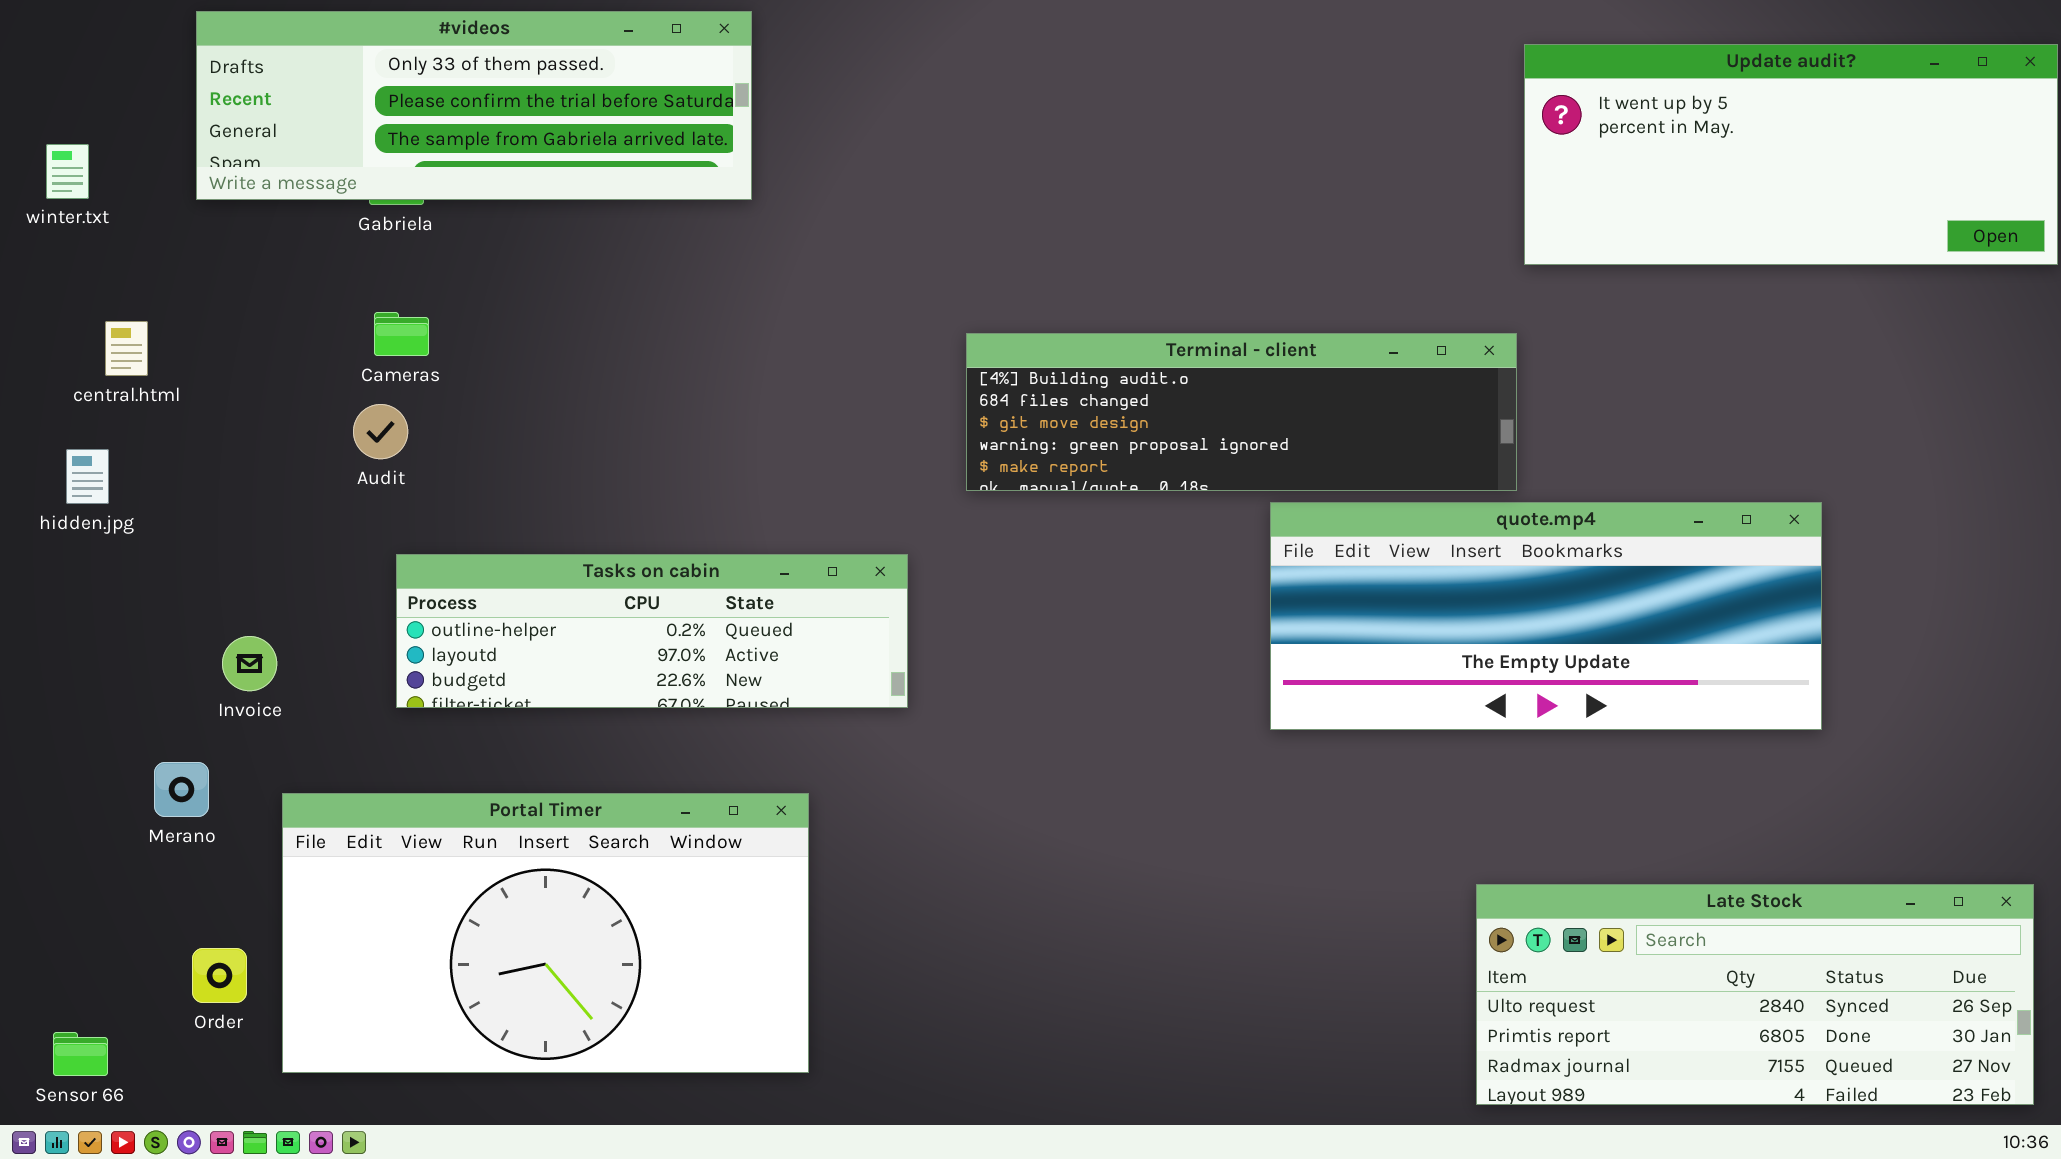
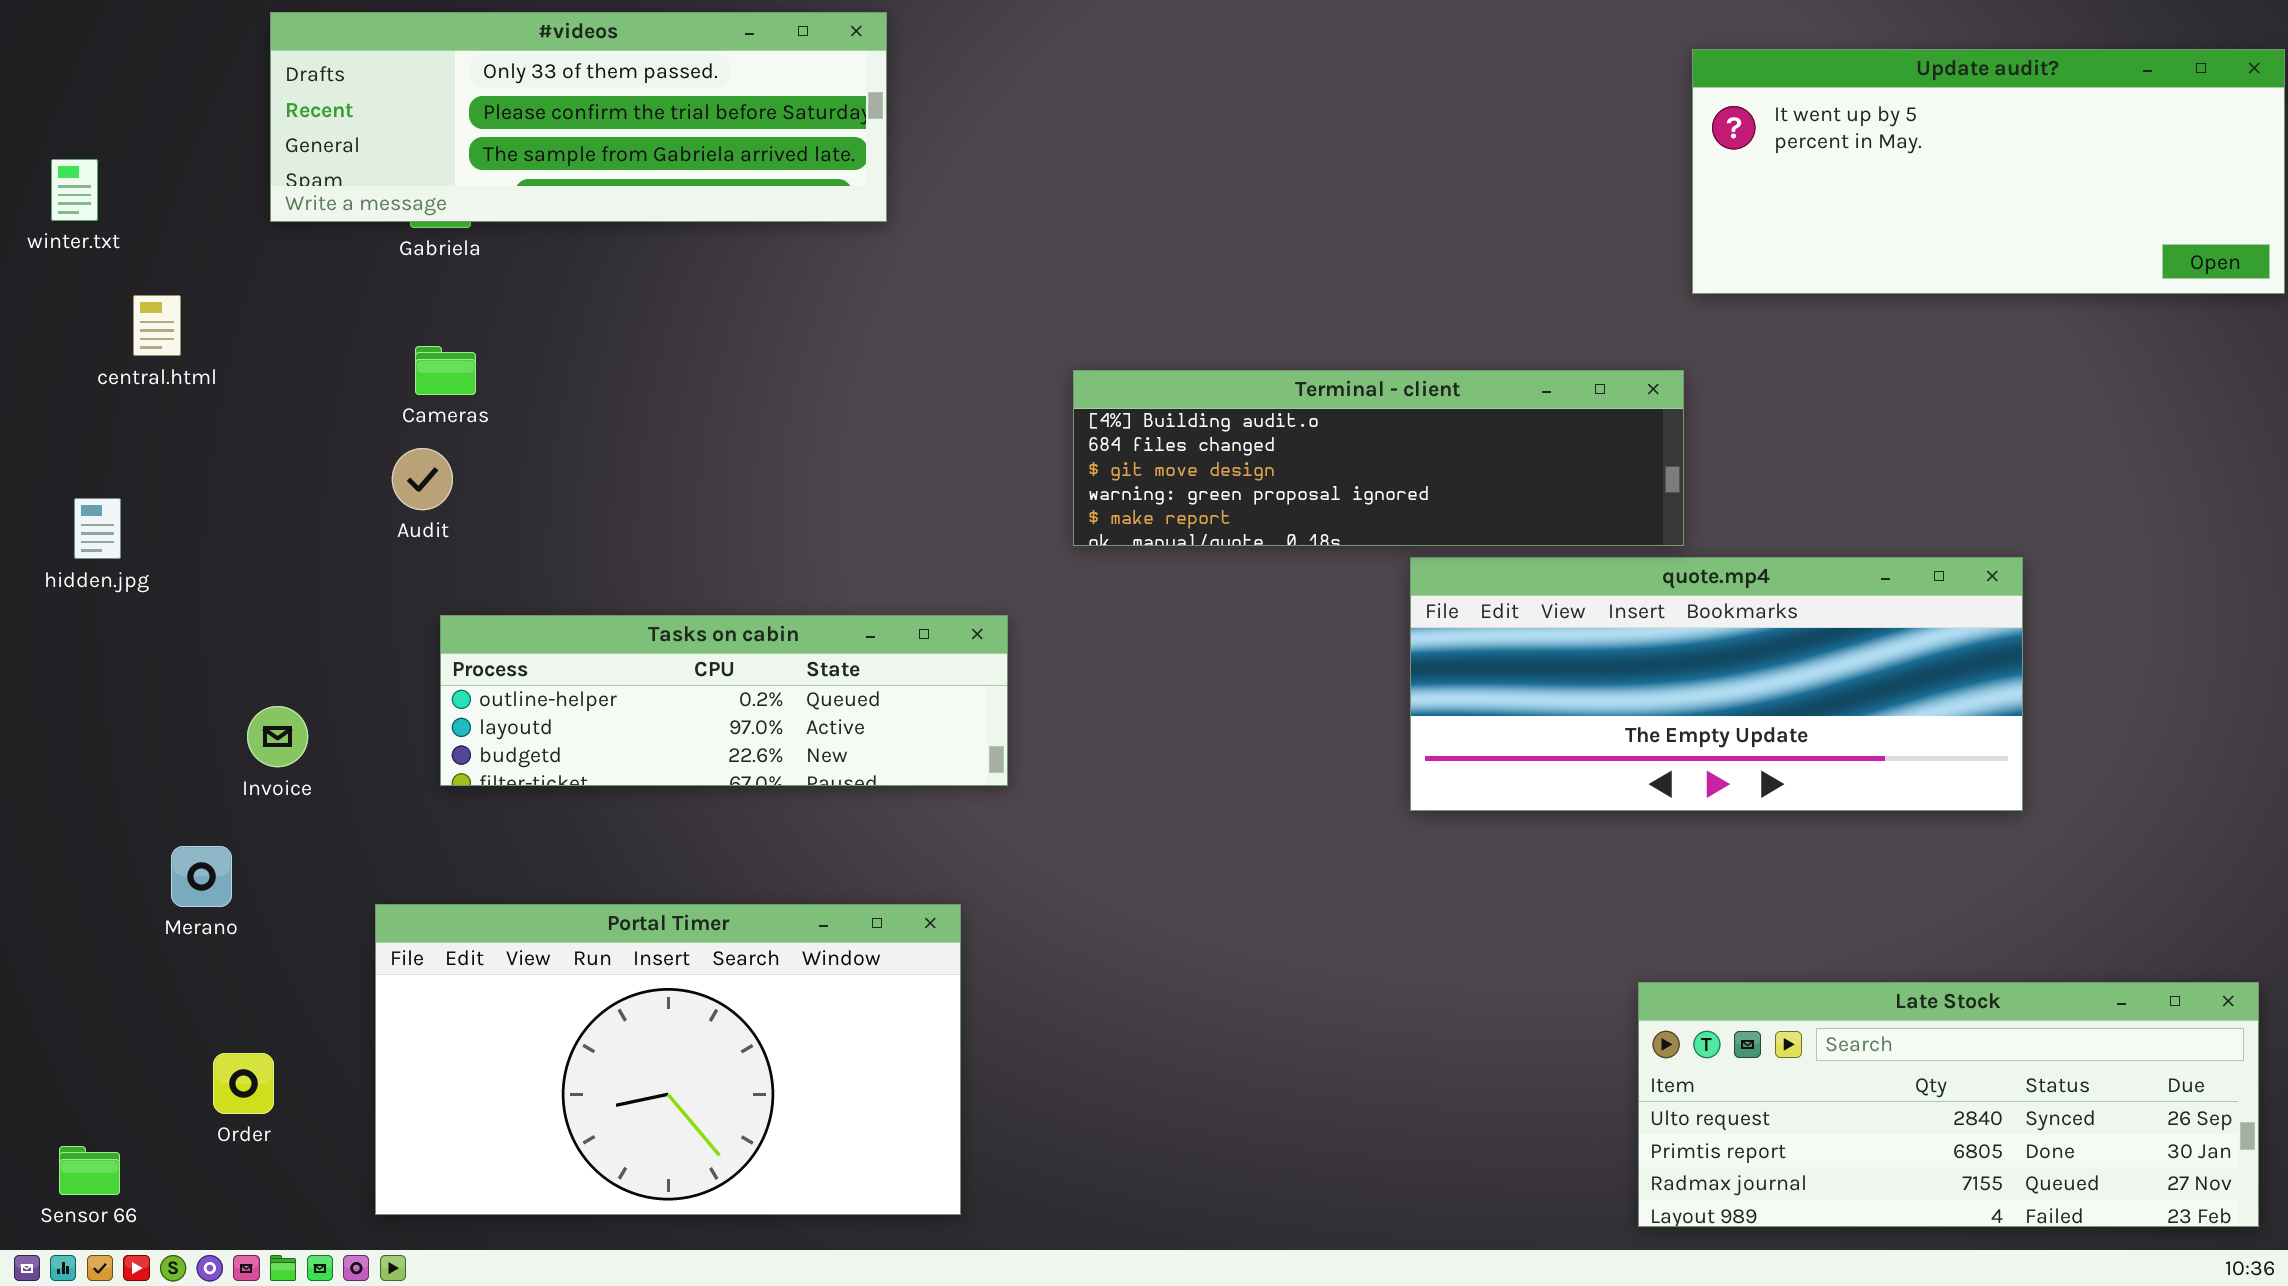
#videos: [196,11,752,200] -> [270,12,887,222], moved
central.html: [105,321,148,376] -> [133,295,181,356], moved
Portal Timer: [282,793,809,1073] -> [375,904,961,1215], moved

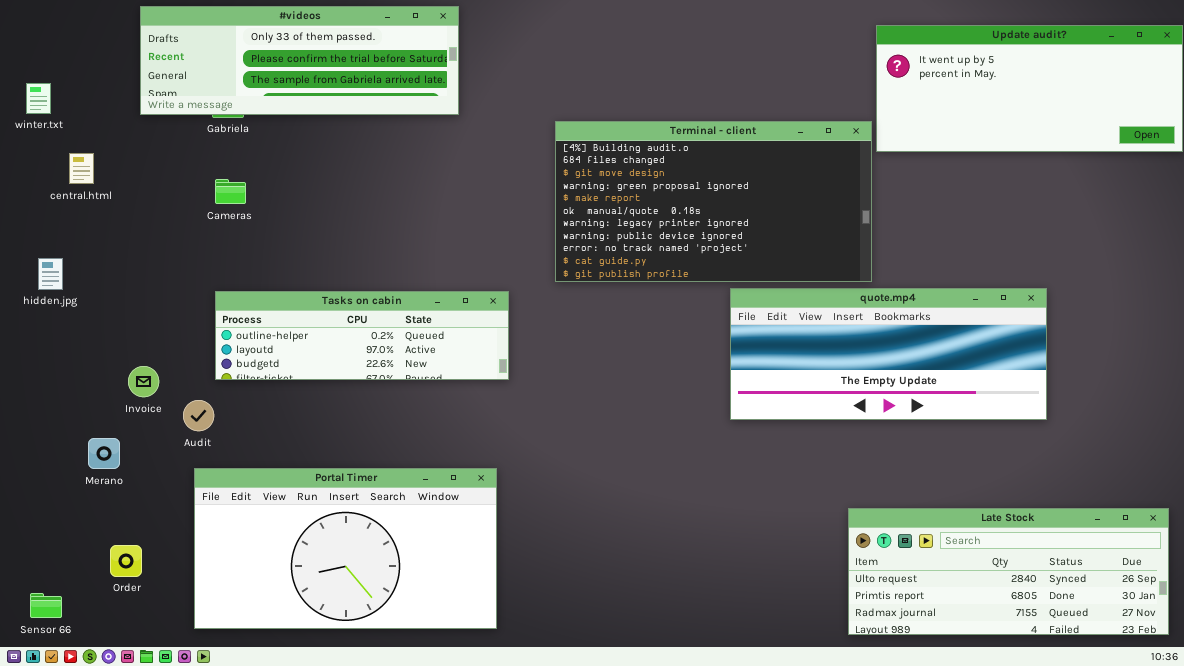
Terminal - client: [1073,370,1684,546] -> [555,121,872,282], resized
Audit: [392,448,453,510] -> [183,400,214,431], moved
Tasks on cabin: [440,615,1008,786] -> [215,291,509,380], moved

